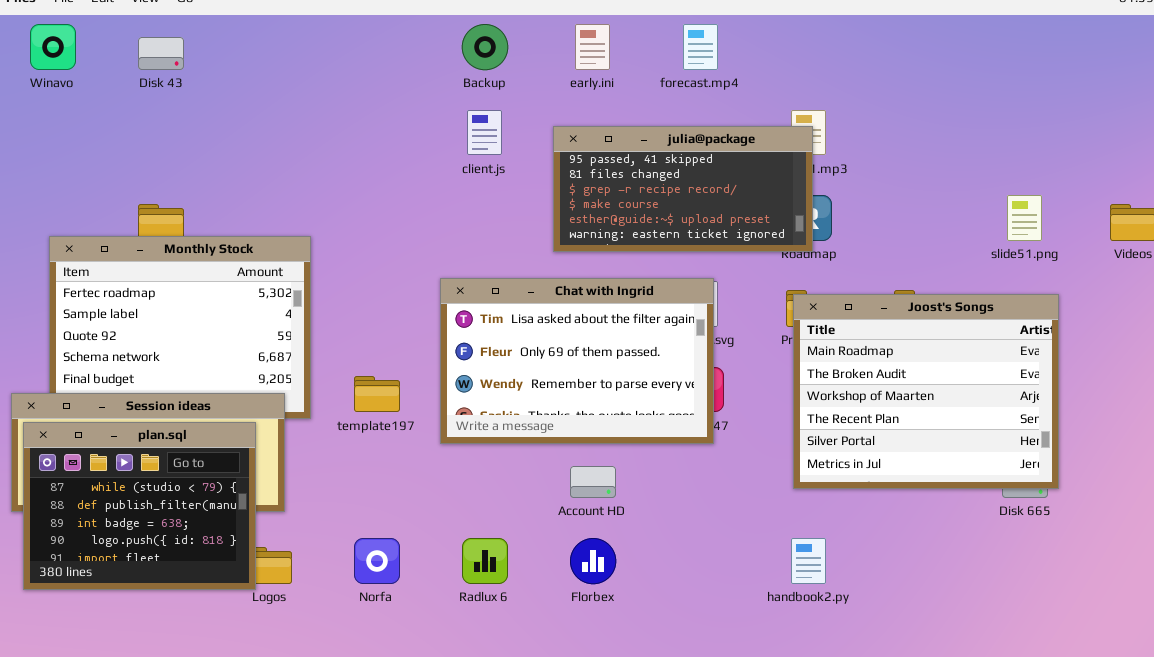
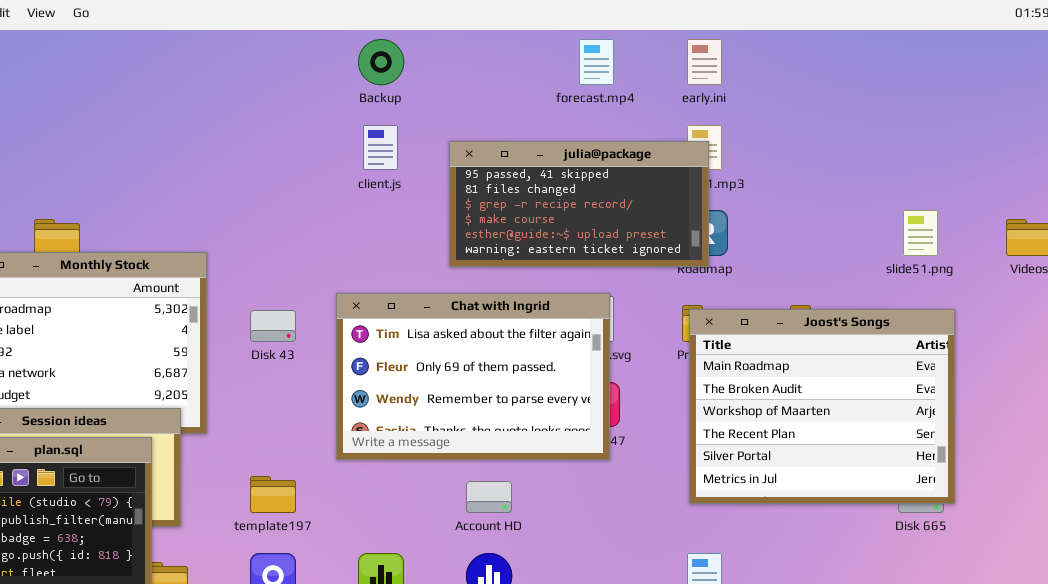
early.ini: [575,24,610,70] -> [687,39,722,85], moved
Disk 43: [138,37,184,70] -> [250,310,296,342], moved
template197: [354,376,400,412] -> [250,476,296,513], moved

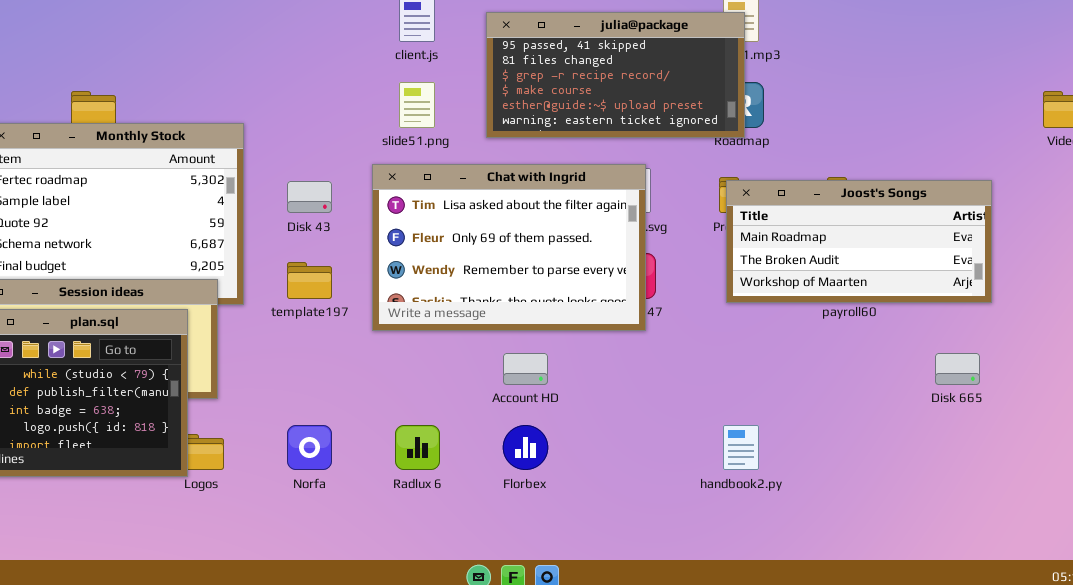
slide51.png: [903,210,938,256] -> [399,82,435,128], moved
Joost's Songs: [689,309,955,504] -> [726,180,992,303], resized
template197: [250,476,296,513] -> [287,262,332,299], moved

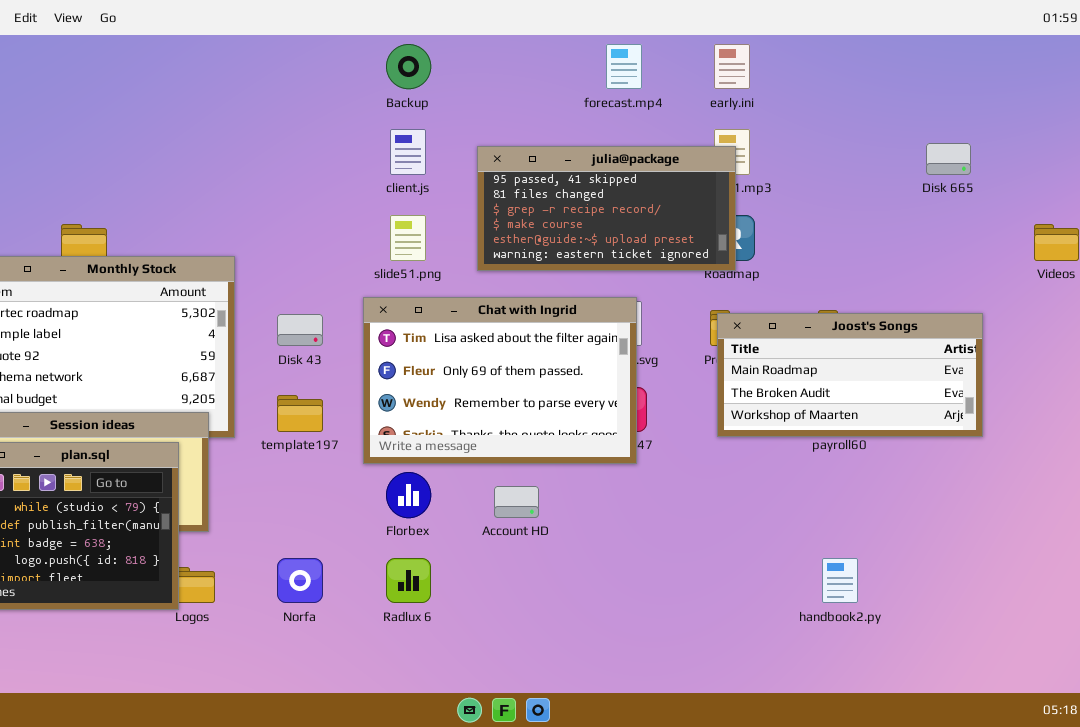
Disk 665: [935,353,980,385] -> [926,143,971,175], moved
Florbex: [503,425,548,470] -> [386,472,431,518], moved
handbook2.py: [723,425,759,470] -> [822,558,858,603], moved

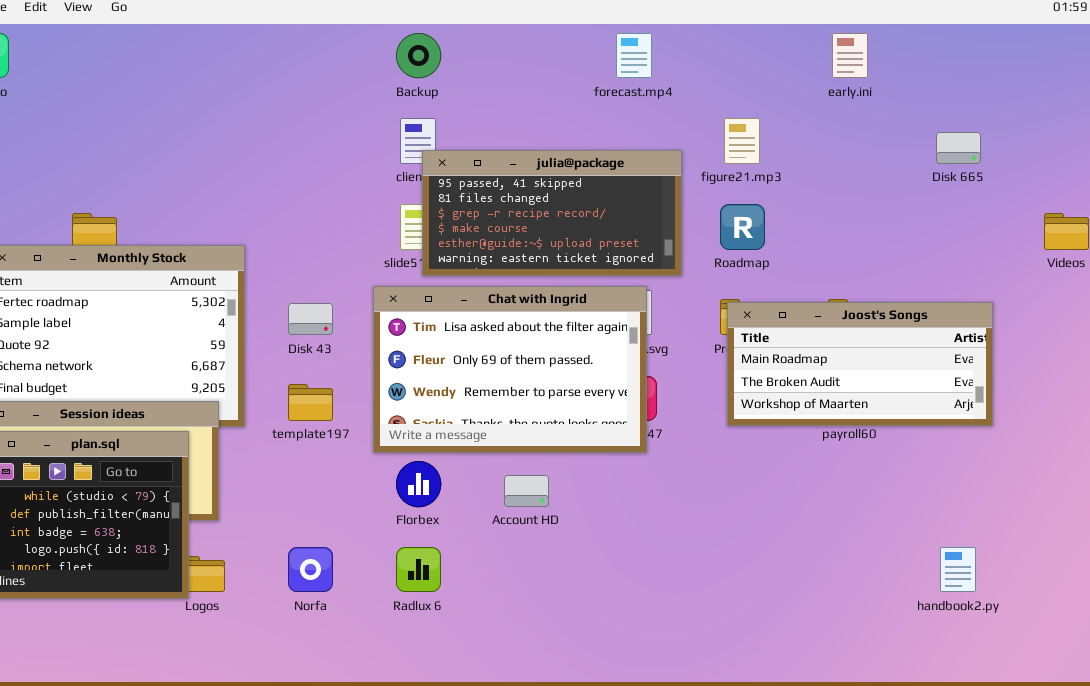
early.ini: [714,44,750,89] -> [832,33,868,78], moved
julia@package: [477,146,736,271] -> [422,150,682,276], moved
handbook2.py: [822,558,858,603] -> [940,547,976,592], moved

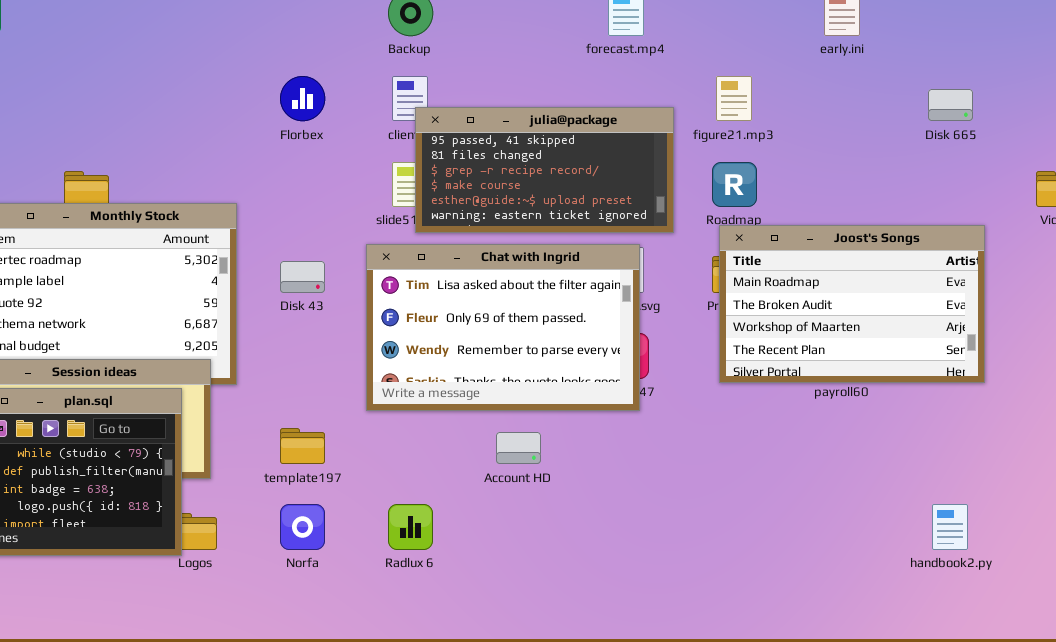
Joost's Songs: [727,302,993,426] -> [719,225,985,383], resized
template197: [288,384,333,421] -> [280,428,325,464], moved
Florbex: [396,461,441,507] -> [280,76,325,121], moved

